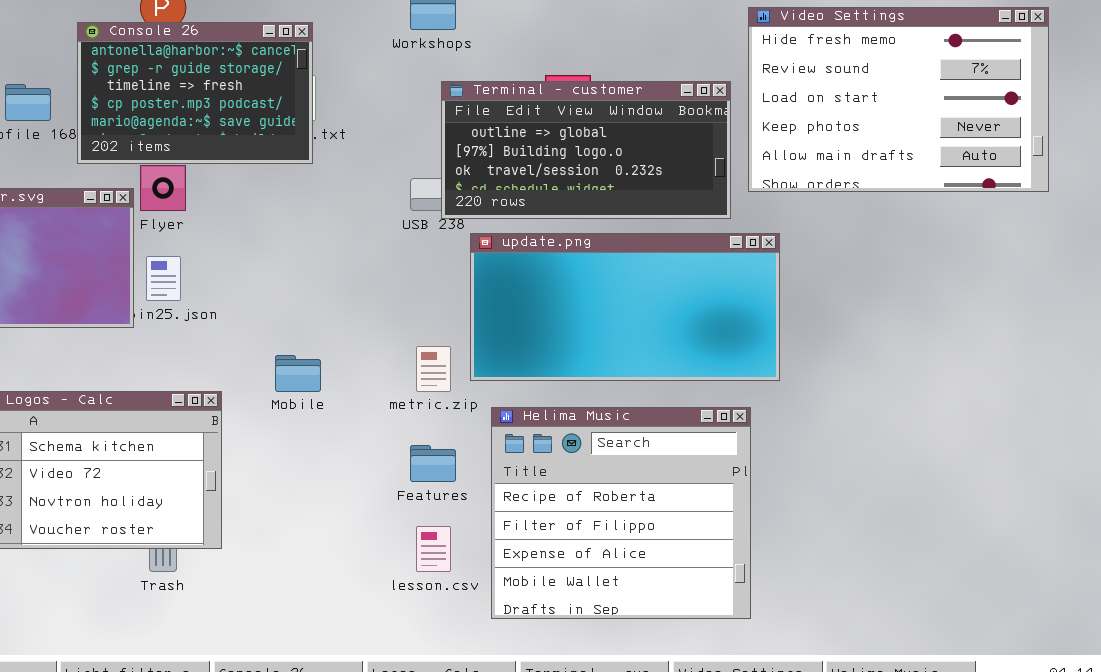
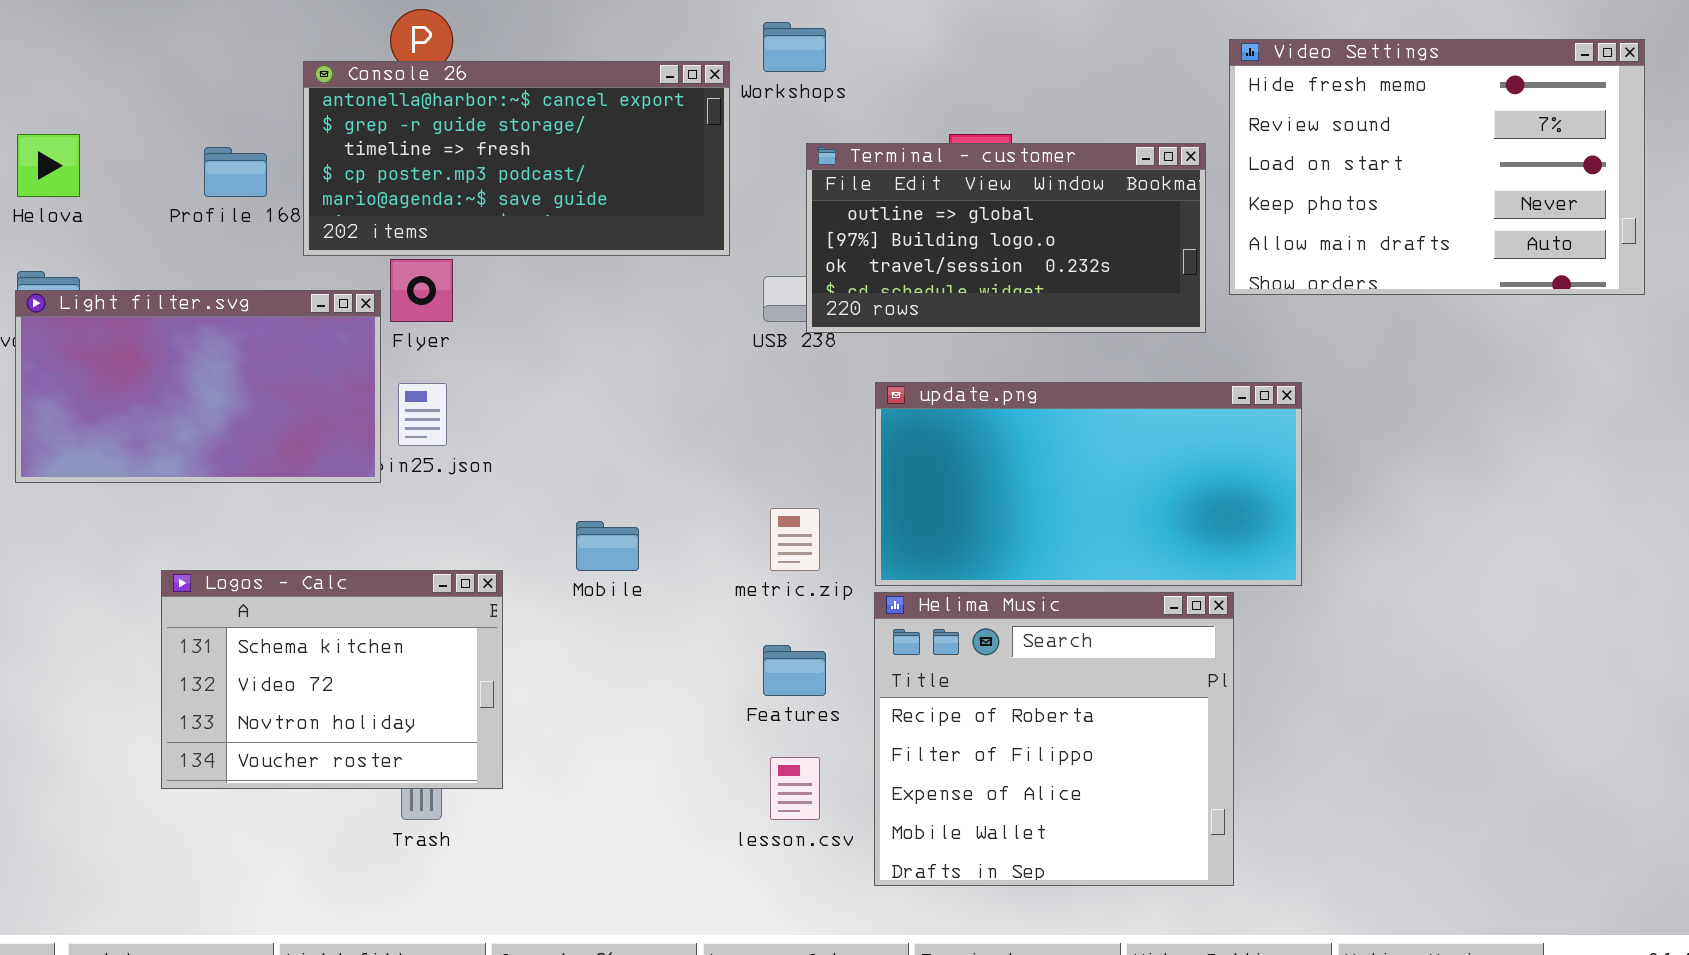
Console 26: [77,22,313,164] -> [303,61,730,256], resized
update.png: [470,233,780,381] -> [875,382,1302,586], moved

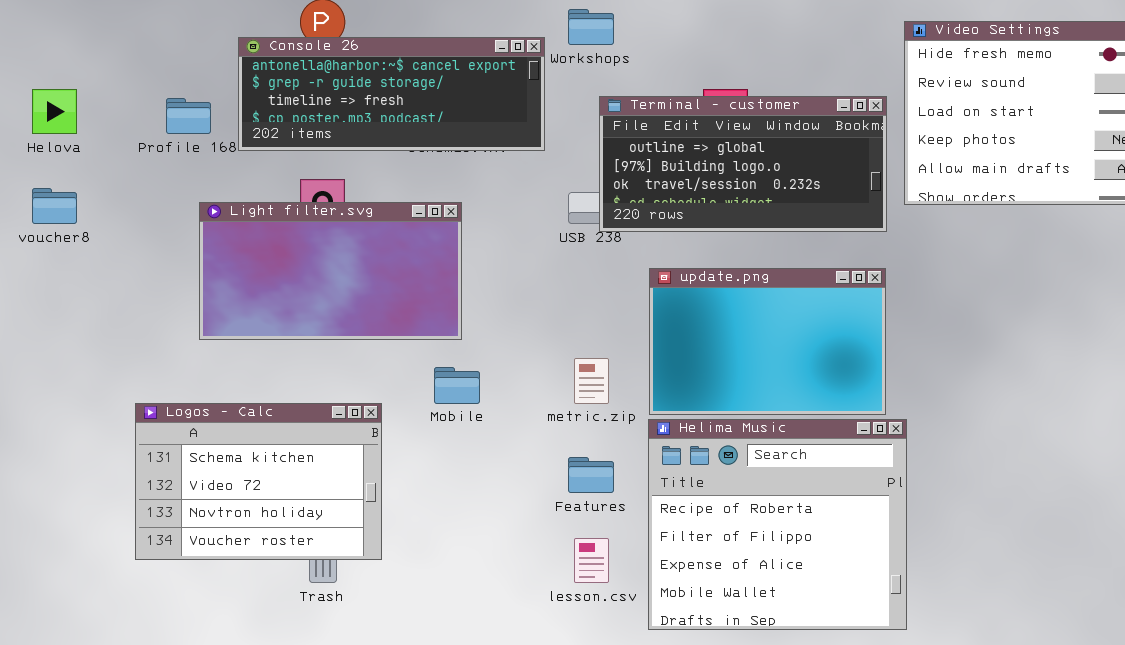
Console 26: [303,61,730,256] -> [238,37,545,151], resized
Light filter.svg: [15,290,381,483] -> [199,202,462,340], moved
update.png: [875,382,1302,586] -> [649,268,886,415], resized

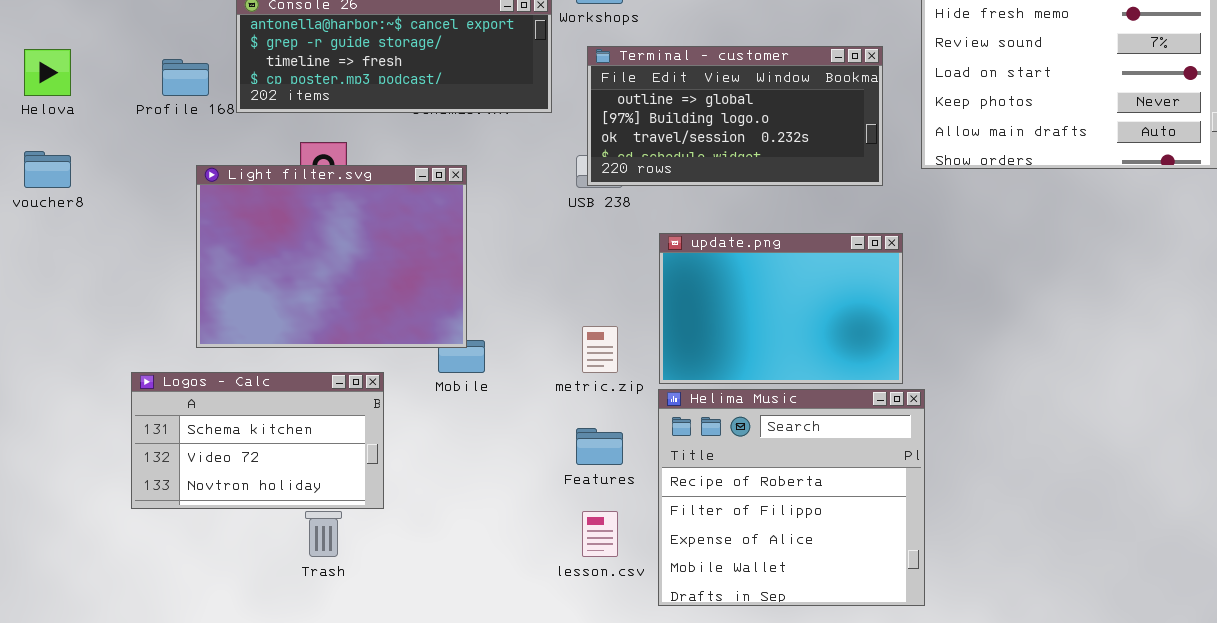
Terminal - customer: [599,96,887,232] -> [587,46,883,186], moved
Light filter.svg: [199,202,462,340] -> [196,165,467,348], resized
Logos - Calc: [135,403,382,560] -> [131,372,384,509], resized

